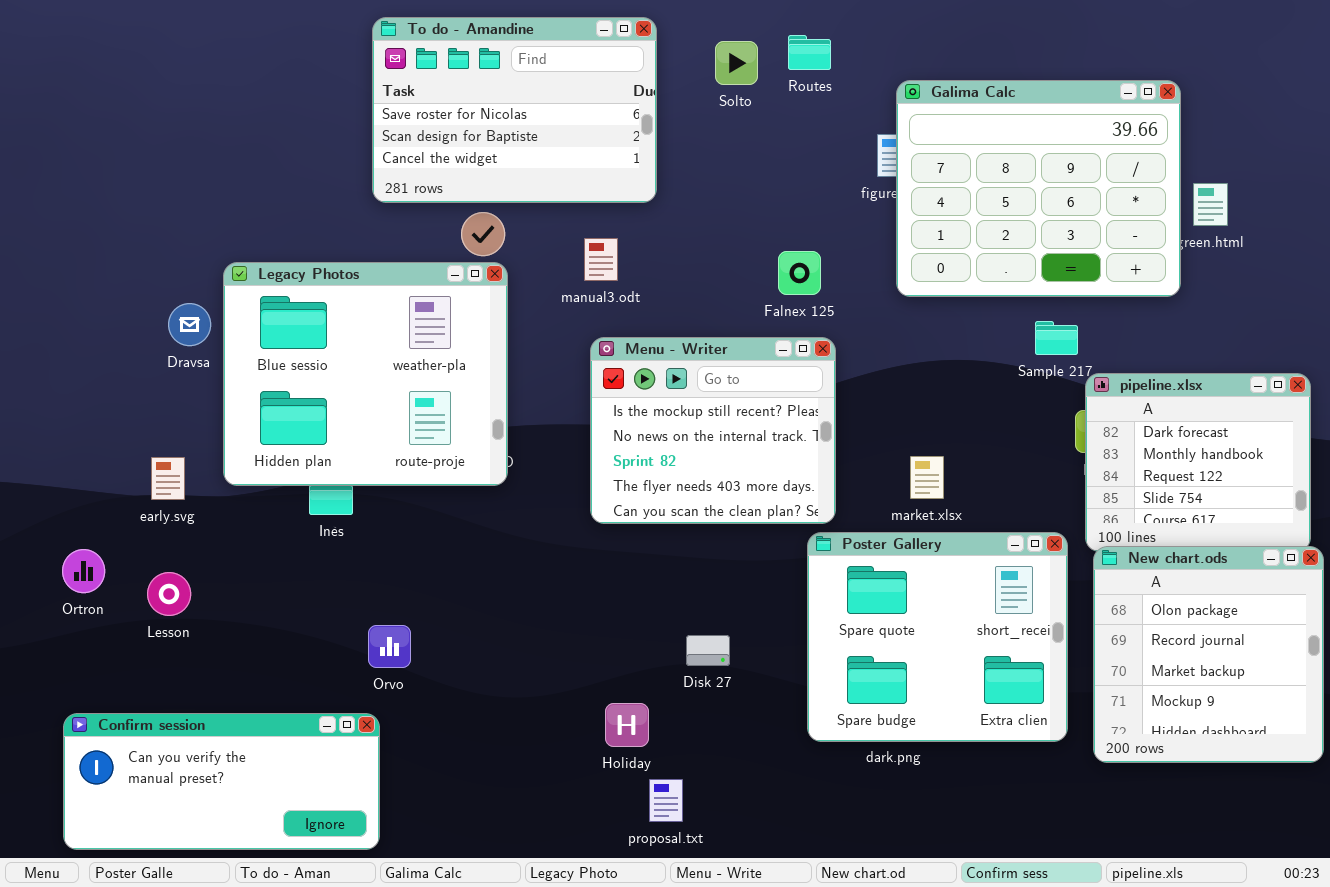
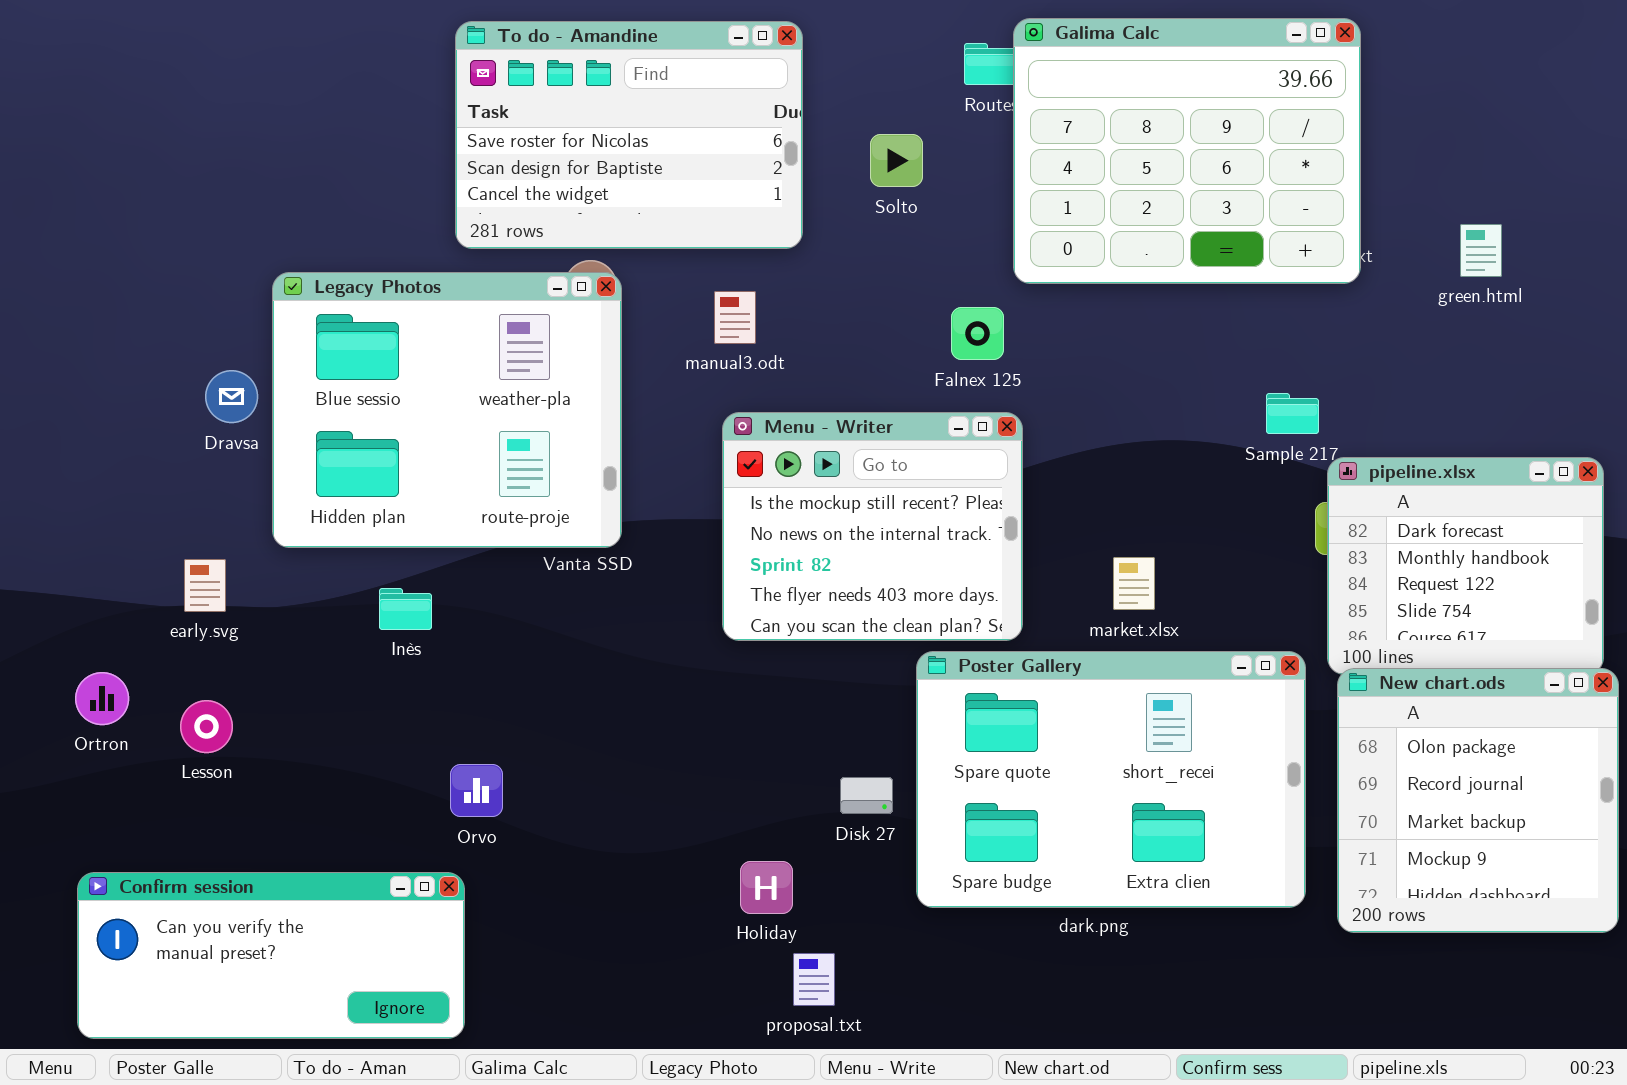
Solto: [715,41,758,85] -> [870,134,923,187], moved
Galima Calc: [896,80,1181,297] -> [1013,18,1361,284], moved
Legacy Photos: [223,262,508,486] -> [272,272,622,548], moved
Poster Gallery: [807,532,1068,742] -> [916,651,1306,908], resized

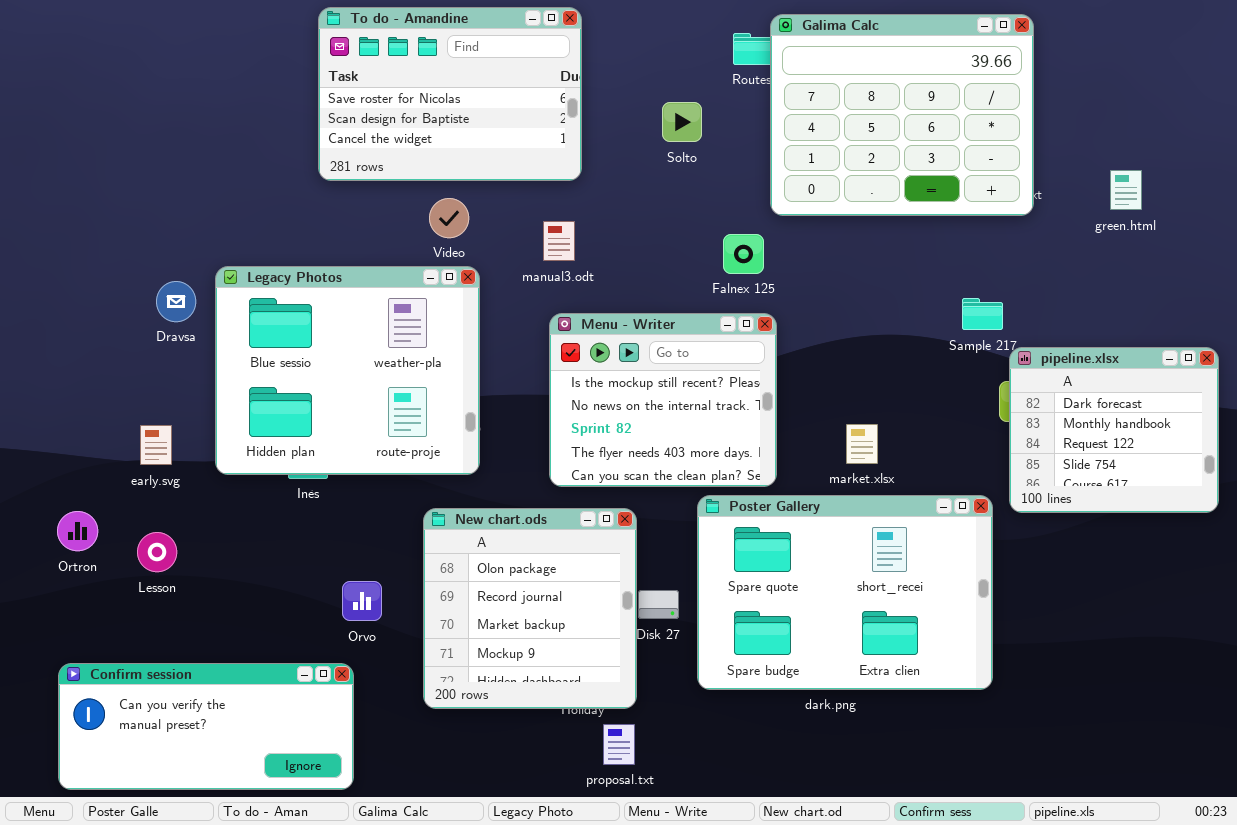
To do - Amandine: [455,21,803,249] -> [318,7,582,181], moved
Legacy Photos: [272,272,622,548] -> [215,266,480,475], moved
New chart.ods: [1337,668,1619,933] -> [423,508,637,709], moved

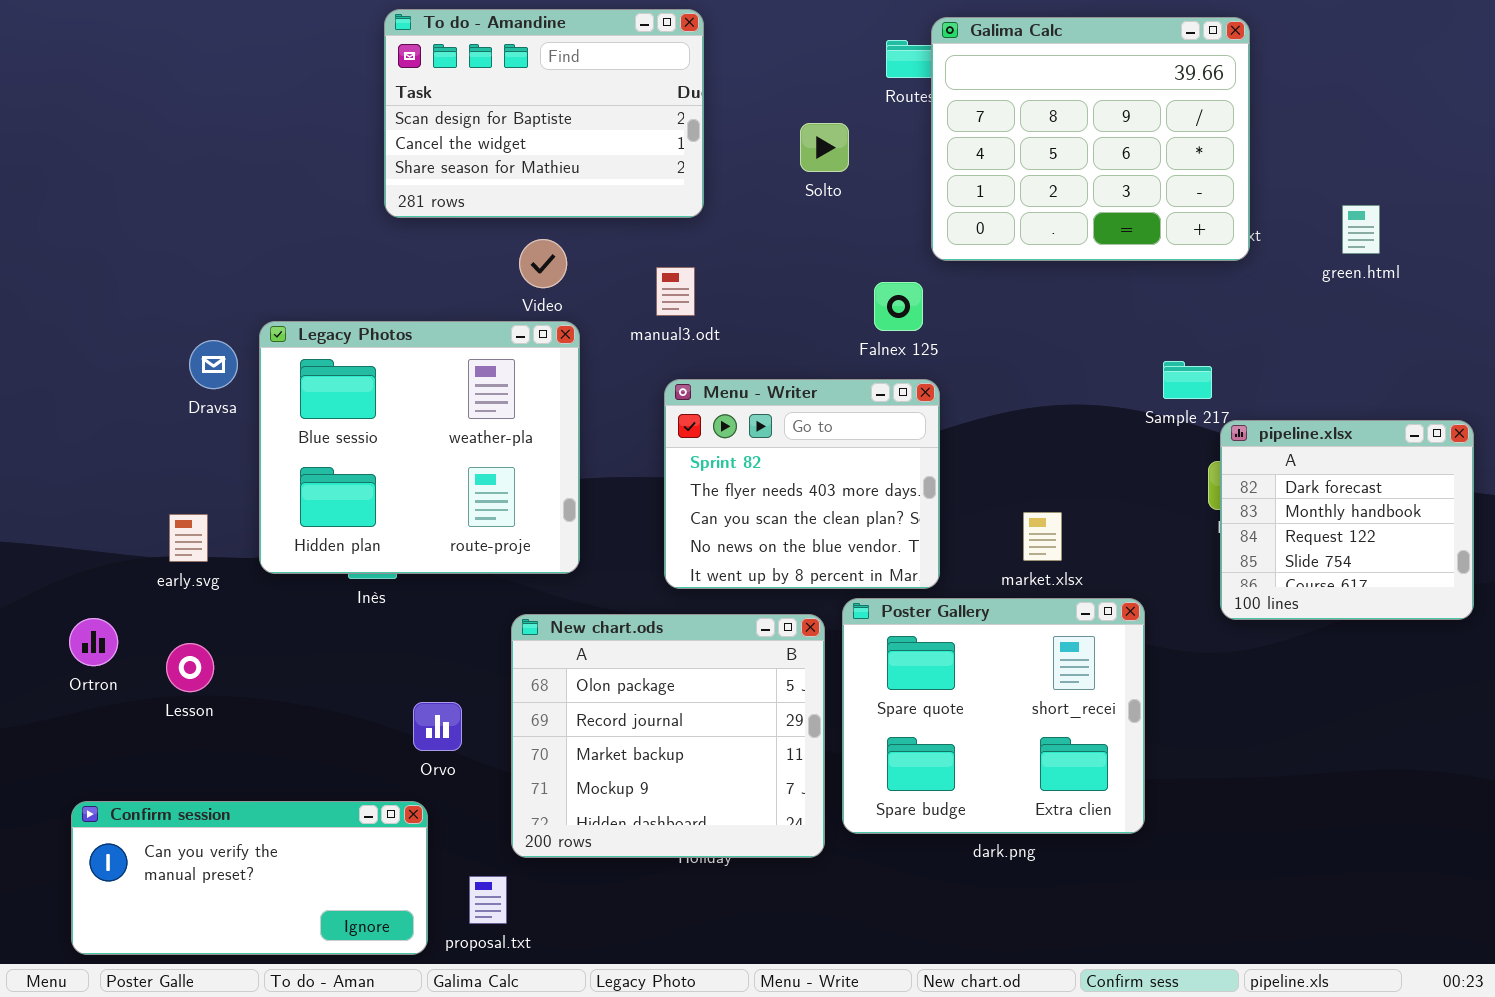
To do - Amandine: [318,7,582,181] -> [384,9,704,218], scrolled down 1 row
Menu - Writer: [549,313,777,487] -> [664,379,940,589], scrolled down 2 rows
Poster Gallery: [697,495,993,690] -> [842,598,1145,834], resized
New chart.ods: [423,508,637,709] -> [511,614,825,858], resized
proposal.txt: [603,724,635,765] -> [469,876,507,924], moved

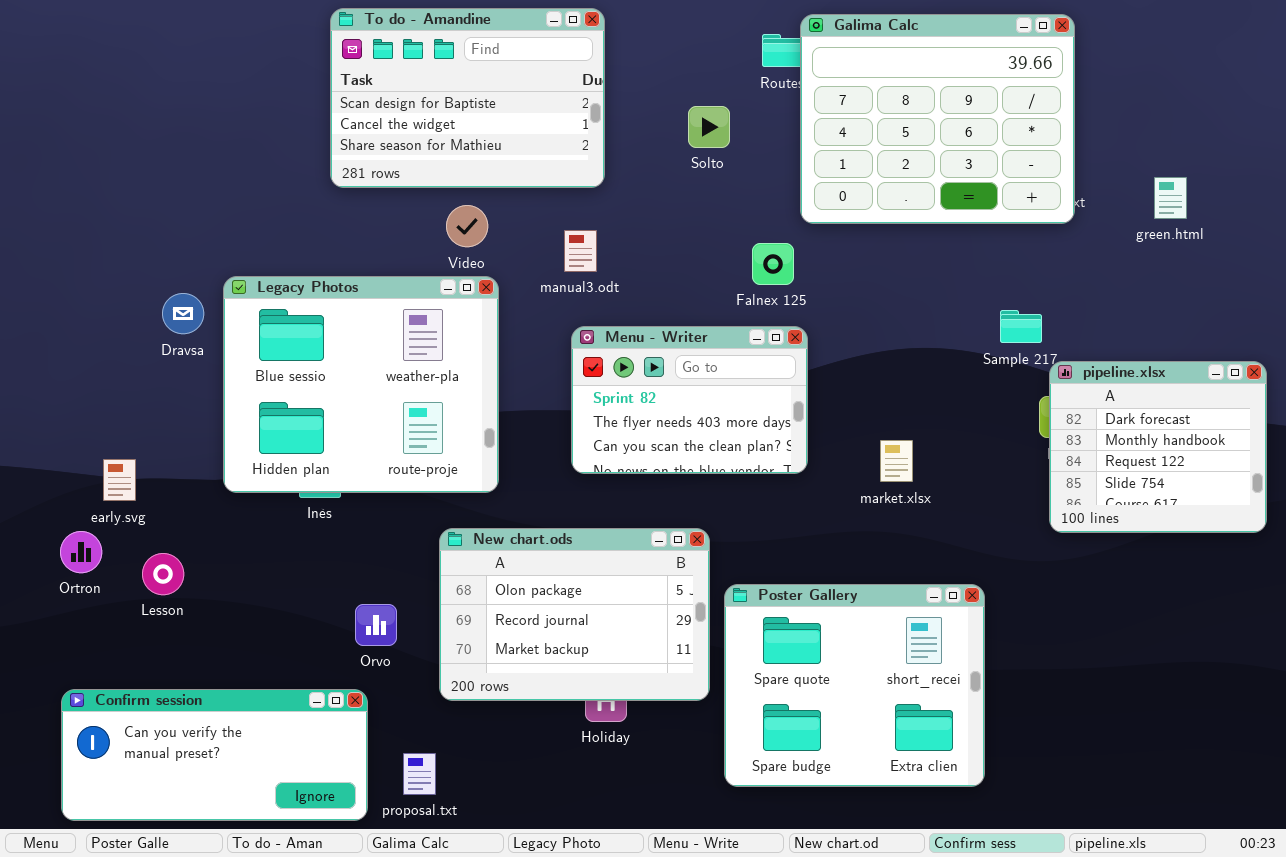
Menu - Writer: [664,379,940,589] -> [571,326,808,474], resized
early.svg: [169,514,208,562] -> [103,459,136,501], moved
Poster Gallery: [842,598,1145,834] -> [724,584,985,787], moved
New chart.ods: [511,614,825,858] -> [439,528,710,701], resized

